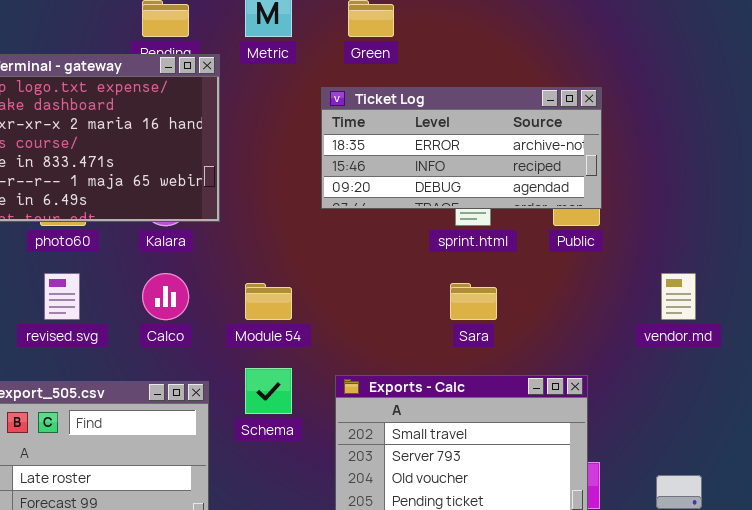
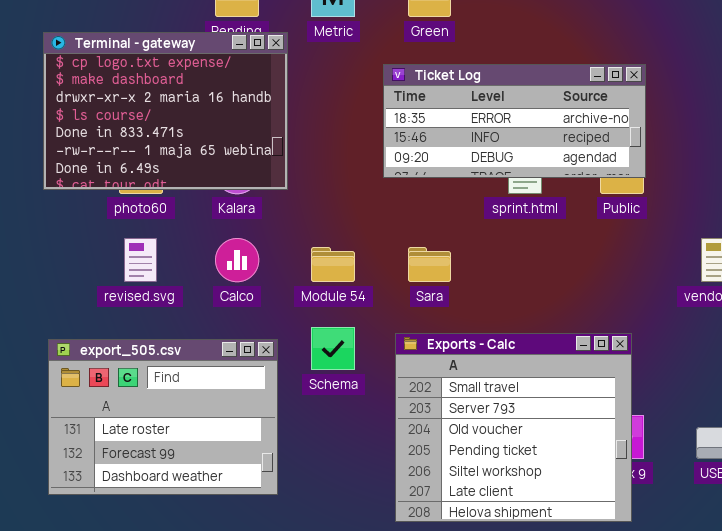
Sara: [450,283,497,320] -> [408,247,451,282], moved

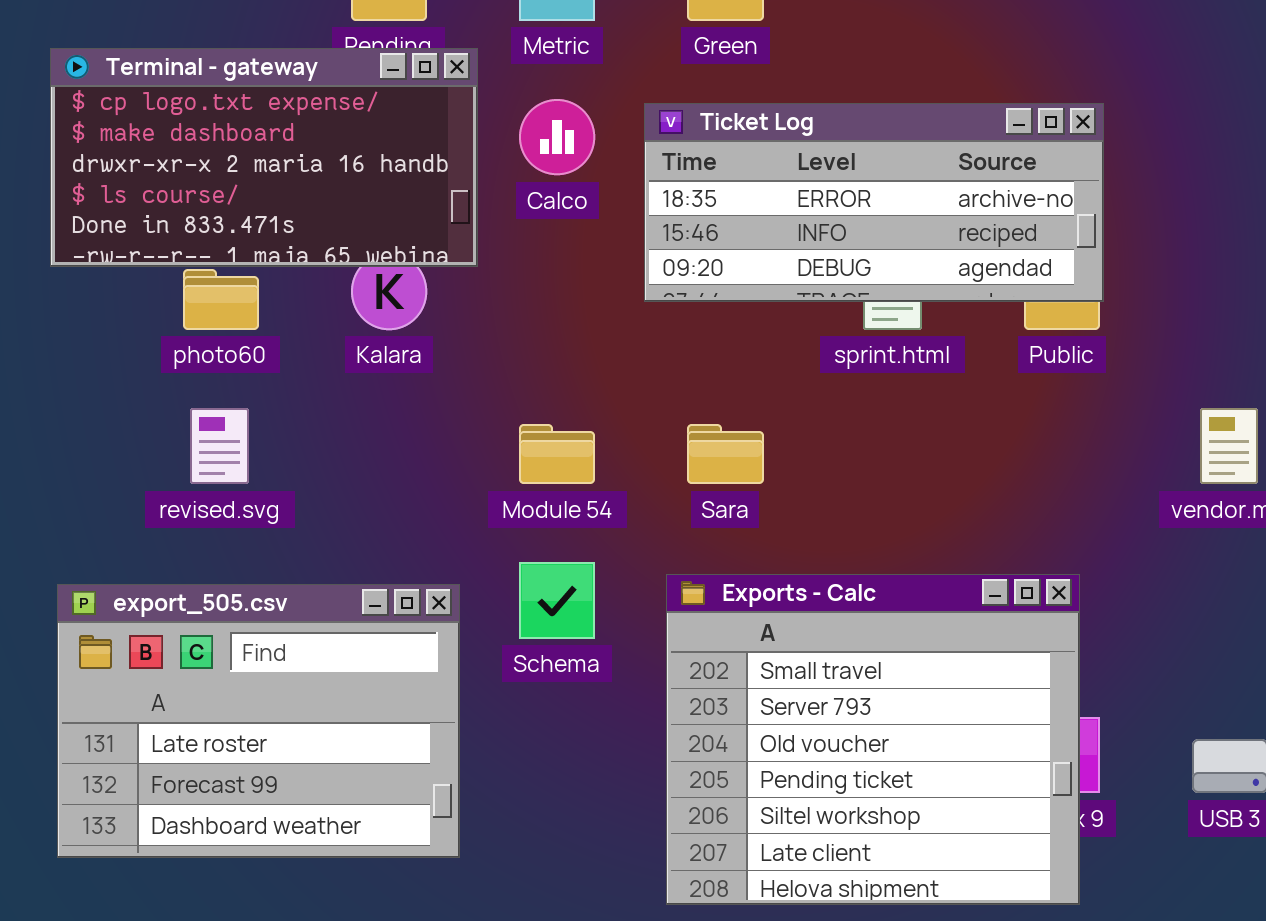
Terminal - gateway: [43,32,288,190] -> [50,48,478,267], resized
Calco: [215,238,259,282] -> [519,99,595,175], moved

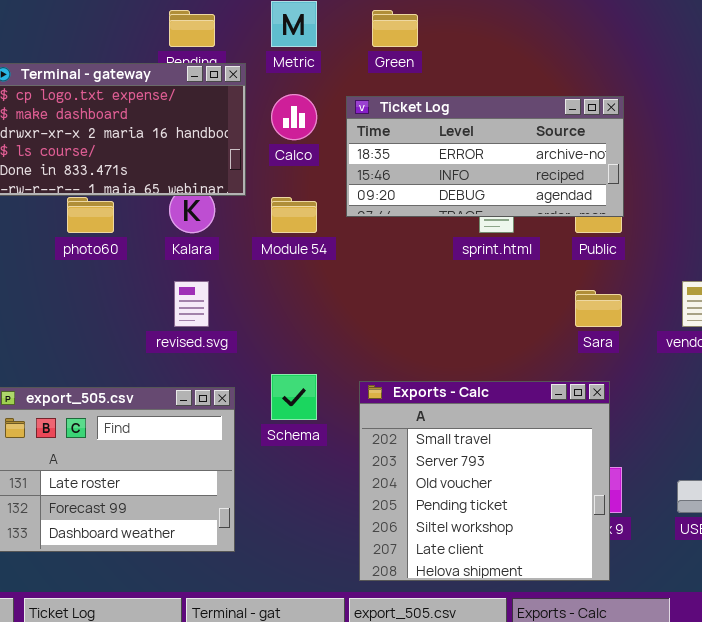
revised.svg: [190,408,249,484] -> [174,281,209,327], moved
Module 54: [519,424,595,484] -> [271,197,317,233], moved
Sara: [687,424,764,484] -> [575,290,622,327], moved

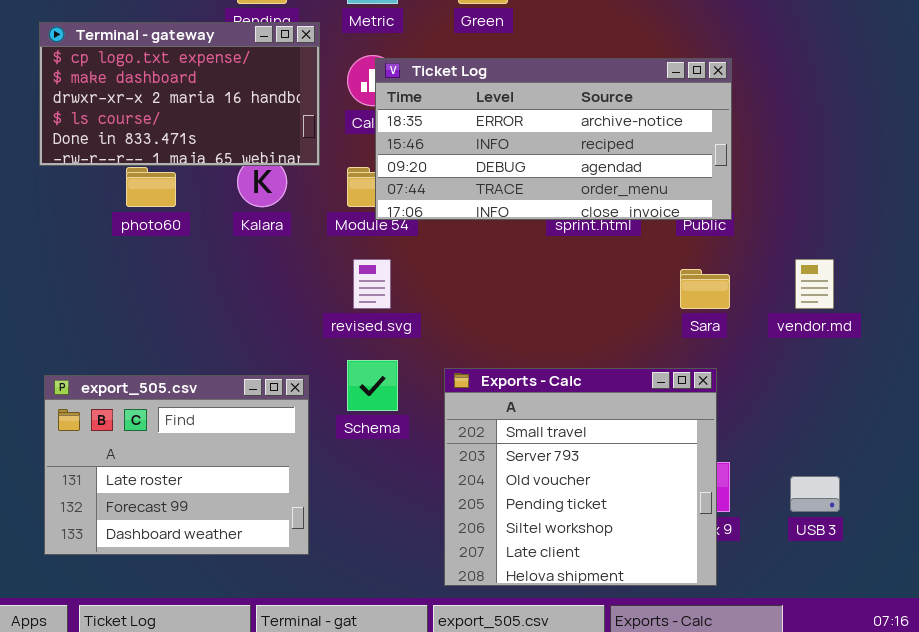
Ticket Log: [346,96,624,217] -> [375,58,732,220], resized
revised.svg: [174,281,209,327] -> [353,259,391,309], moved

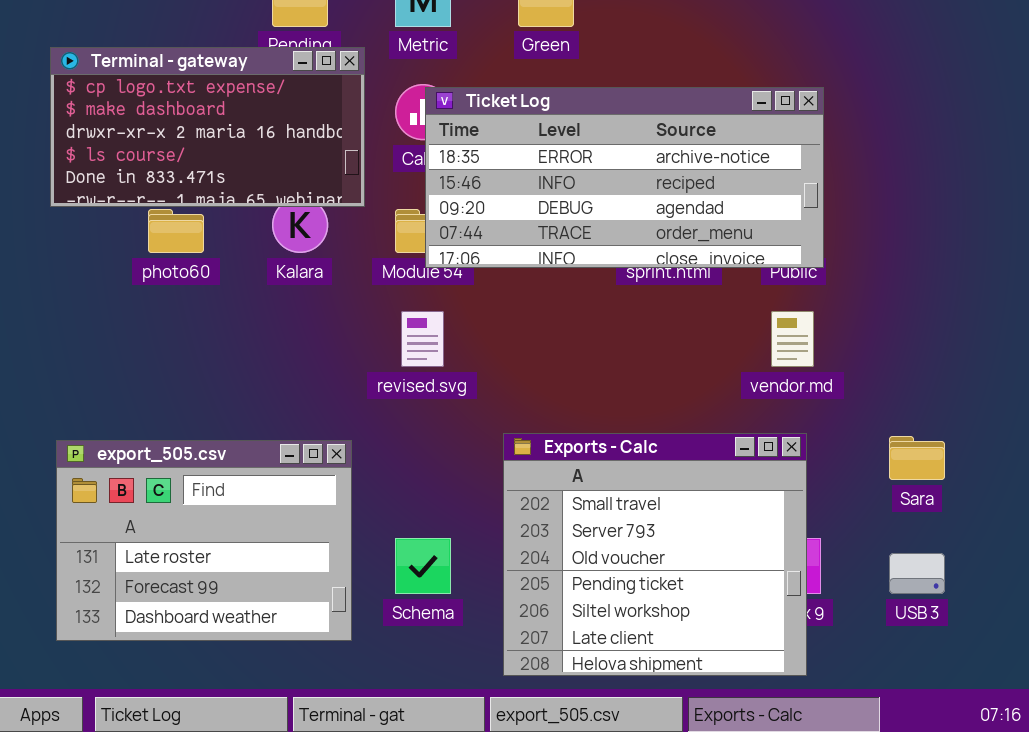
vendor.md: [795,259,834,309] -> [771,311,814,367], moved
Sara: [680,269,730,309] -> [889,436,945,480], moved
Schema: [347,360,398,411] -> [395,538,451,594], moved

